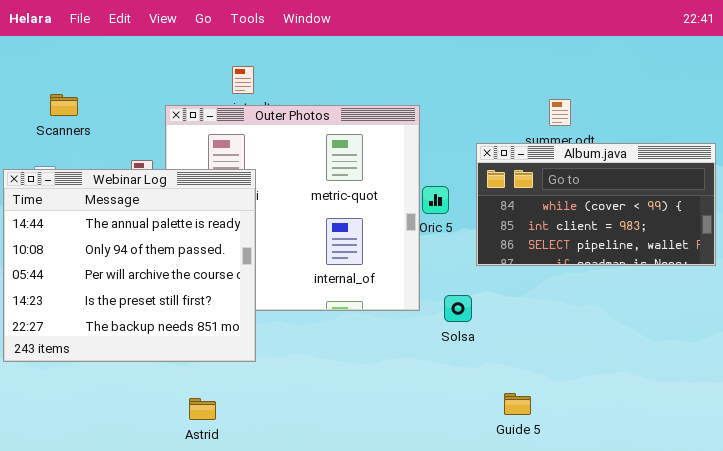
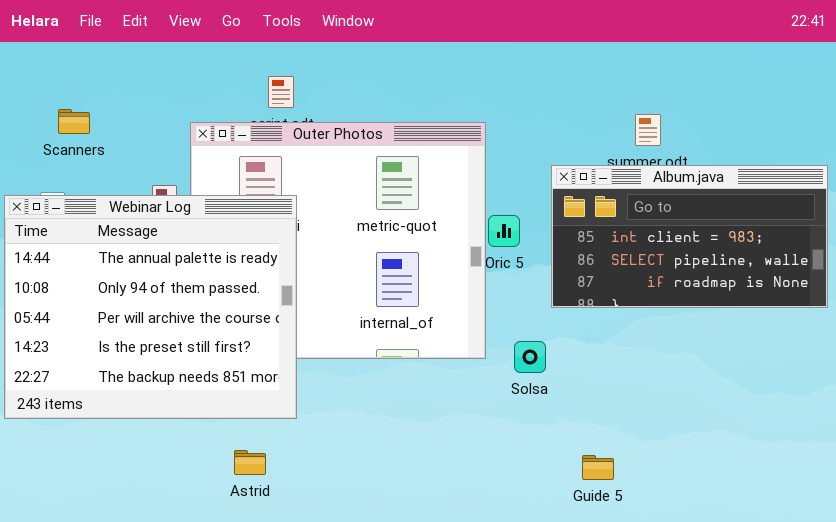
Album.java: [476,143,716,266] -> [551,165,828,308], scrolled down 1 row
Astrid: [189,398,216,420] -> [234,450,266,475], moved

